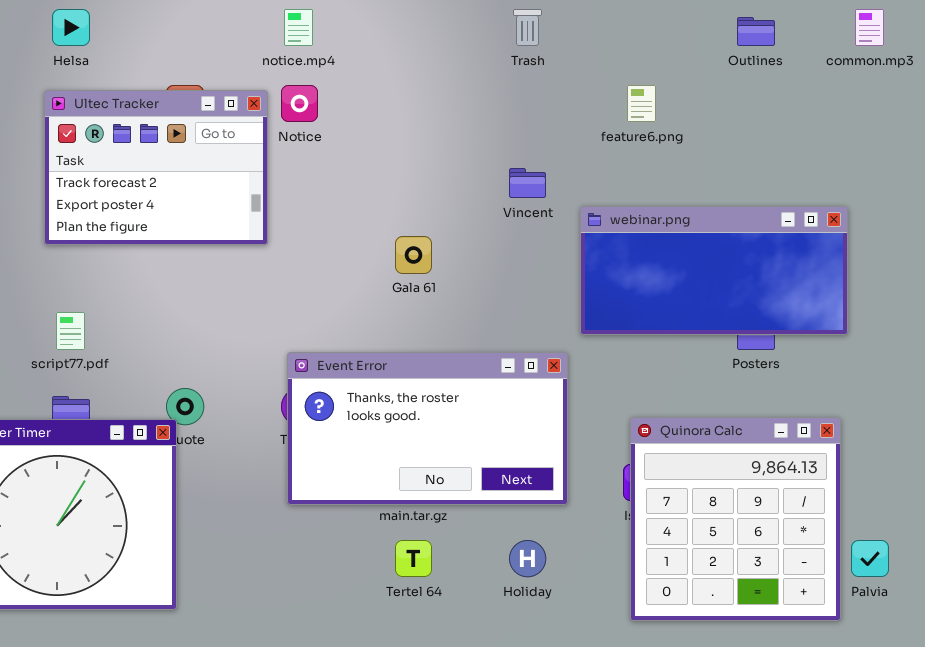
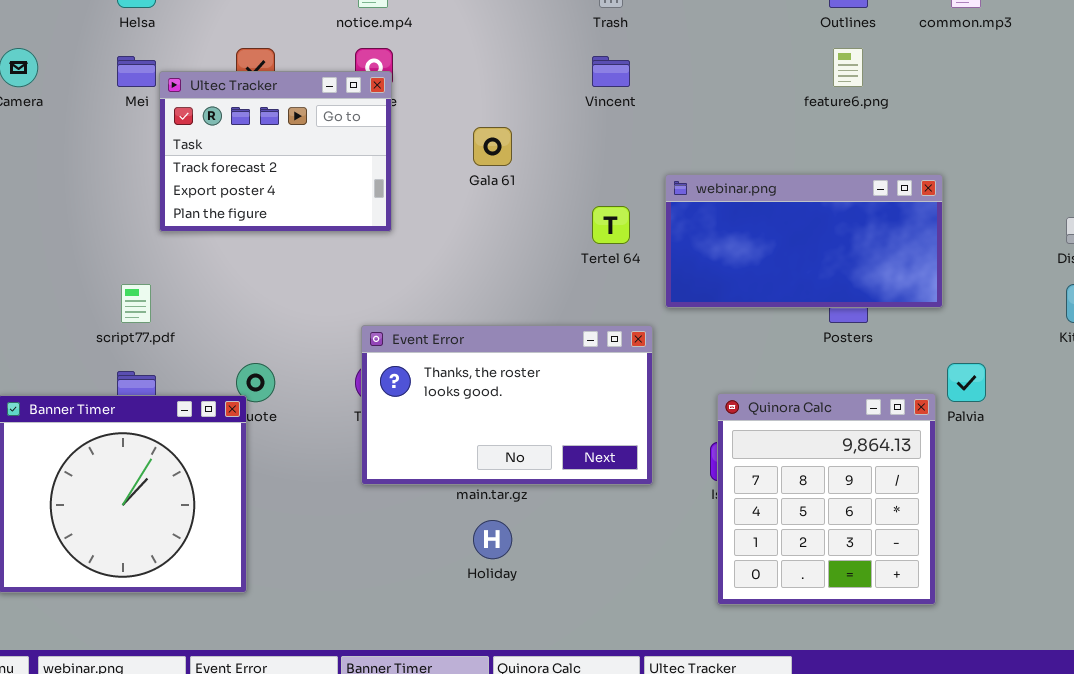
feature6.png: [627,85,656,122] -> [833,48,863,87], moved
Ultec Tracker: [44,90,268,245] -> [159,71,392,232], moved
Vincent: [509,168,546,198] -> [592,56,630,87], moved
Gala 61: [395,236,432,274] -> [473,127,512,166], moved
Tertel 64: [395,540,432,577] -> [592,206,630,244], moved
Holiday: [509,540,546,577] -> [473,520,512,559], moved
Palvia: [851,540,889,577] -> [947,363,986,402], moved

